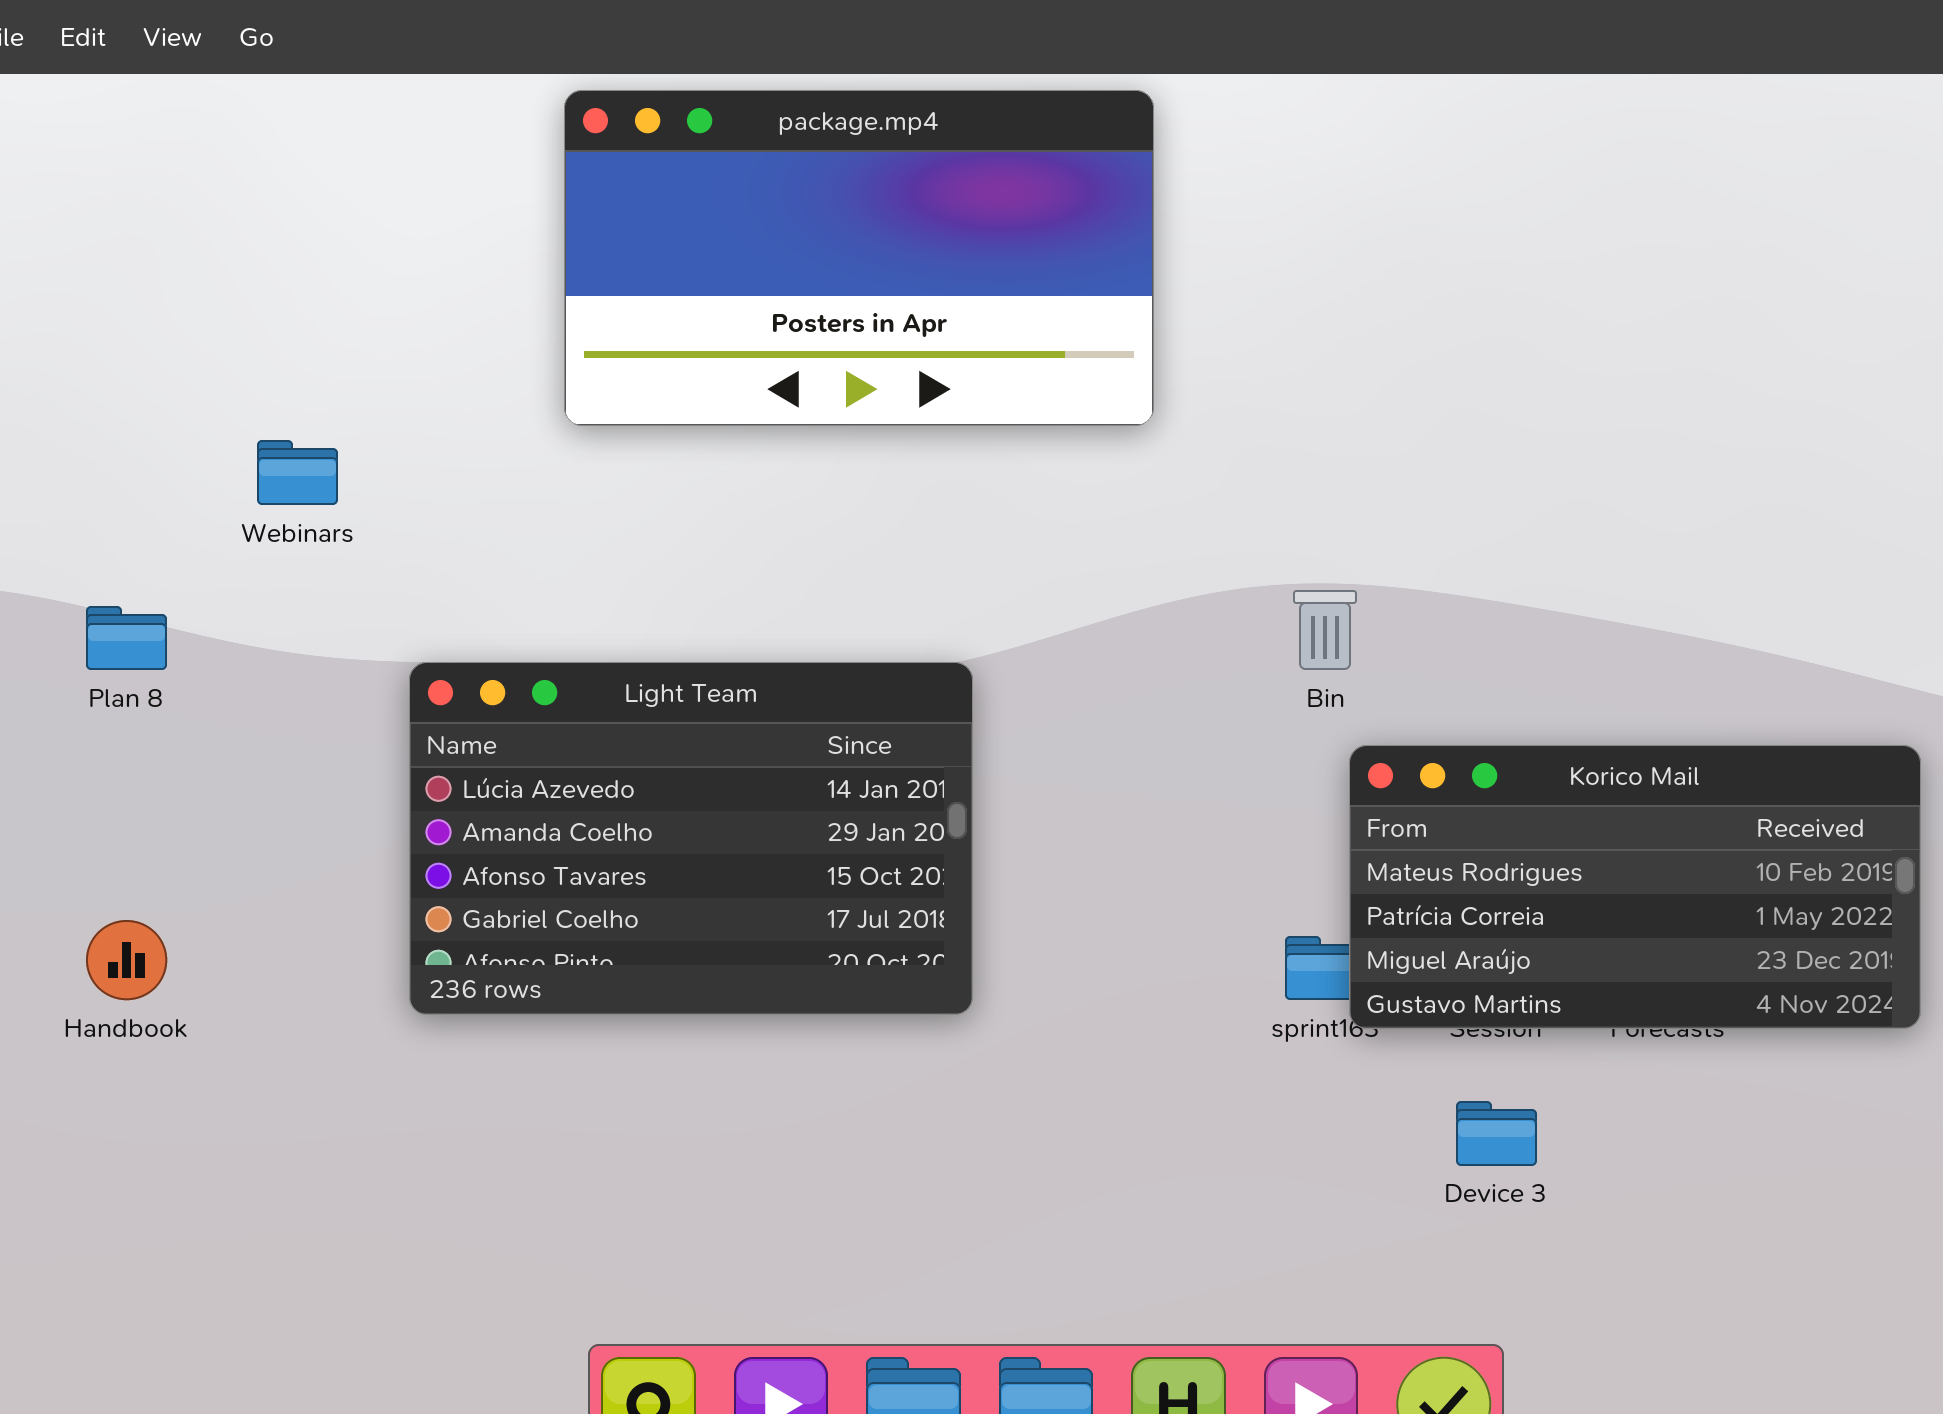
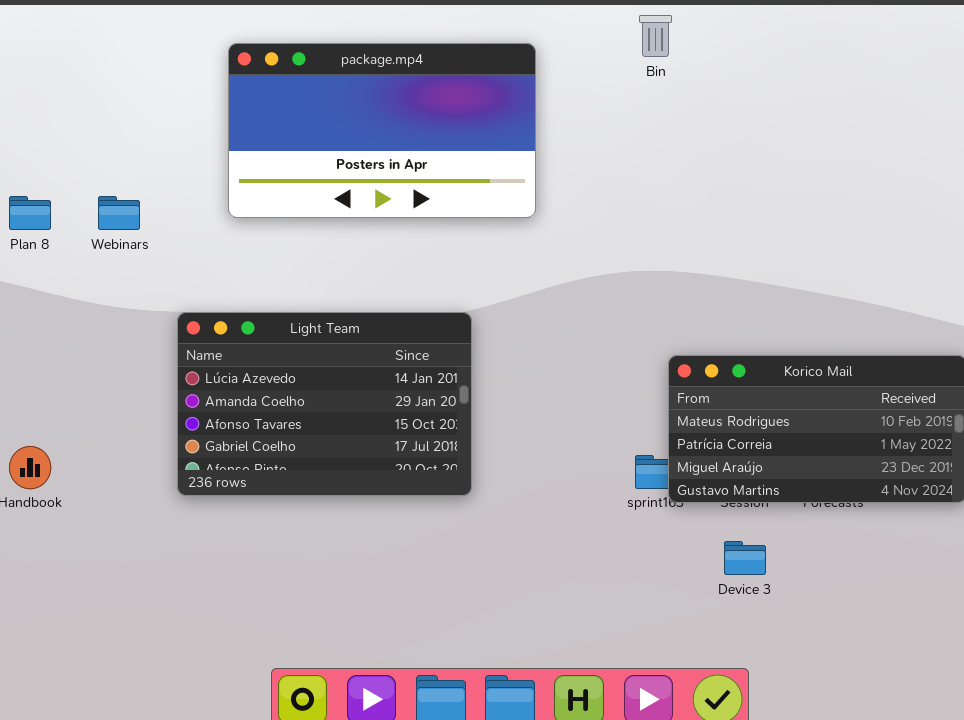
package.mp4: [564,90,1154,426] -> [228,43,536,218], moved
Bin: [1293,590,1357,670] -> [639,15,672,57], moved
Plan 8: [86,606,167,670] -> [9,196,51,230], moved

